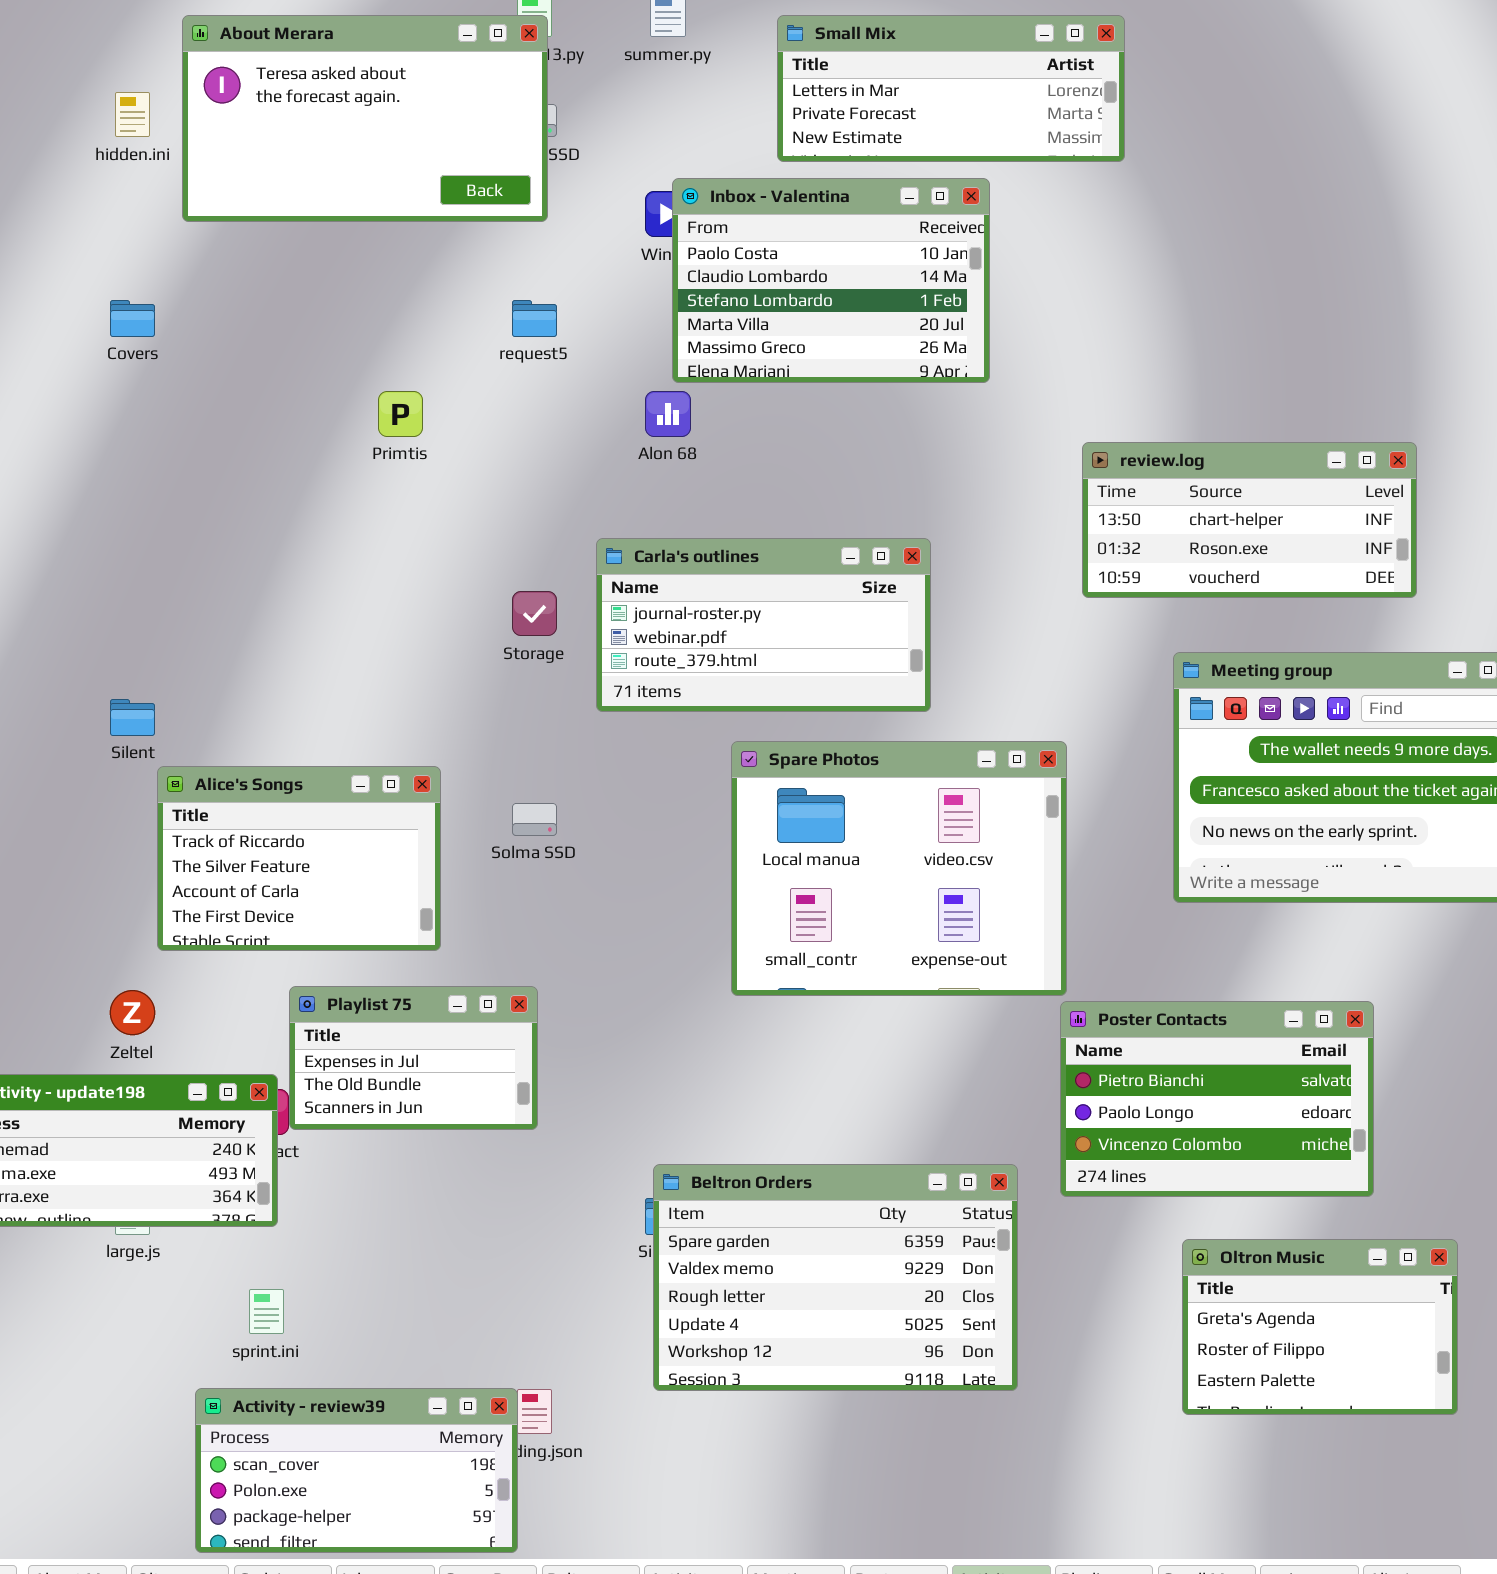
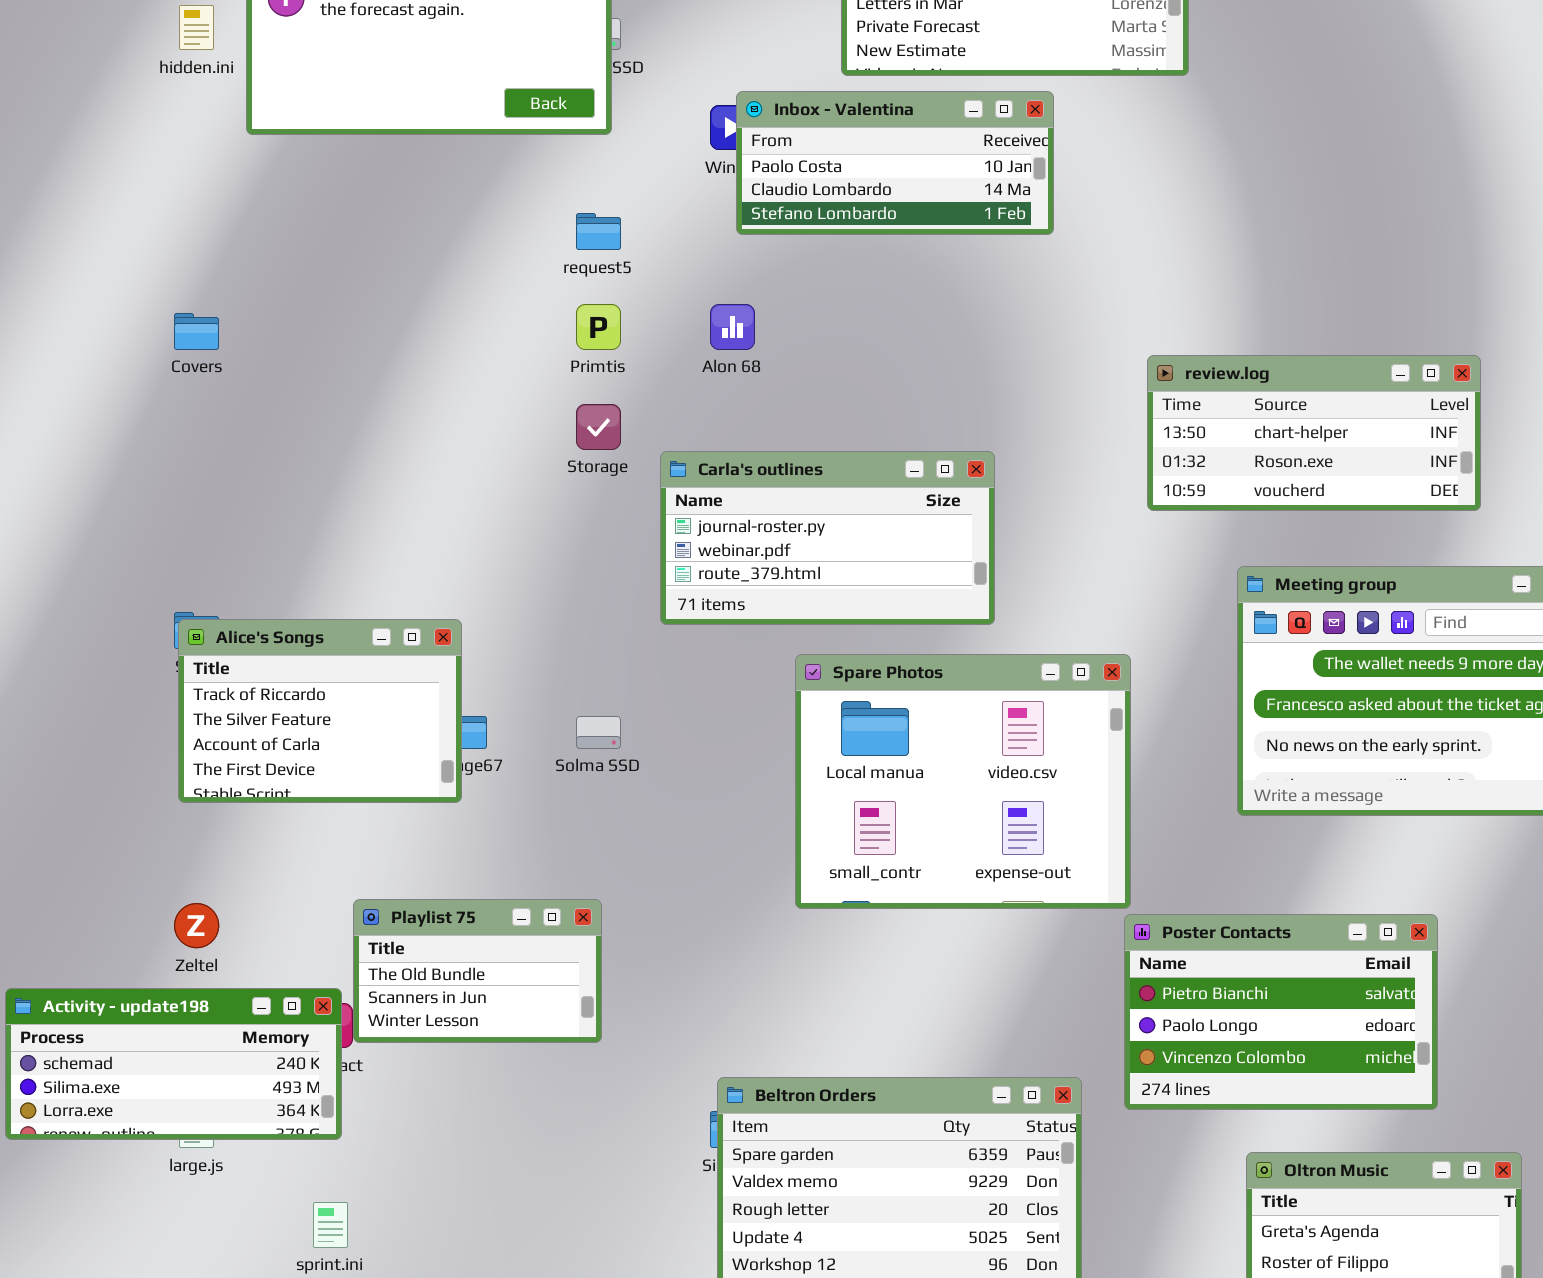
Inbox - Valentina: [672,178,990,383] -> [736,91,1054,235], resized
Covers: [110,300,155,337] -> [174,313,219,350], moved
Primtis: [378,391,423,437] -> [576,304,621,350], moved
Storage: [512,591,557,636] -> [576,404,621,450], moved
Alice's Songs: [157,766,441,951] -> [178,619,462,803], moved
Playlist 75: [289,986,538,1130] -> [353,899,602,1043], scrolled down 1 row

